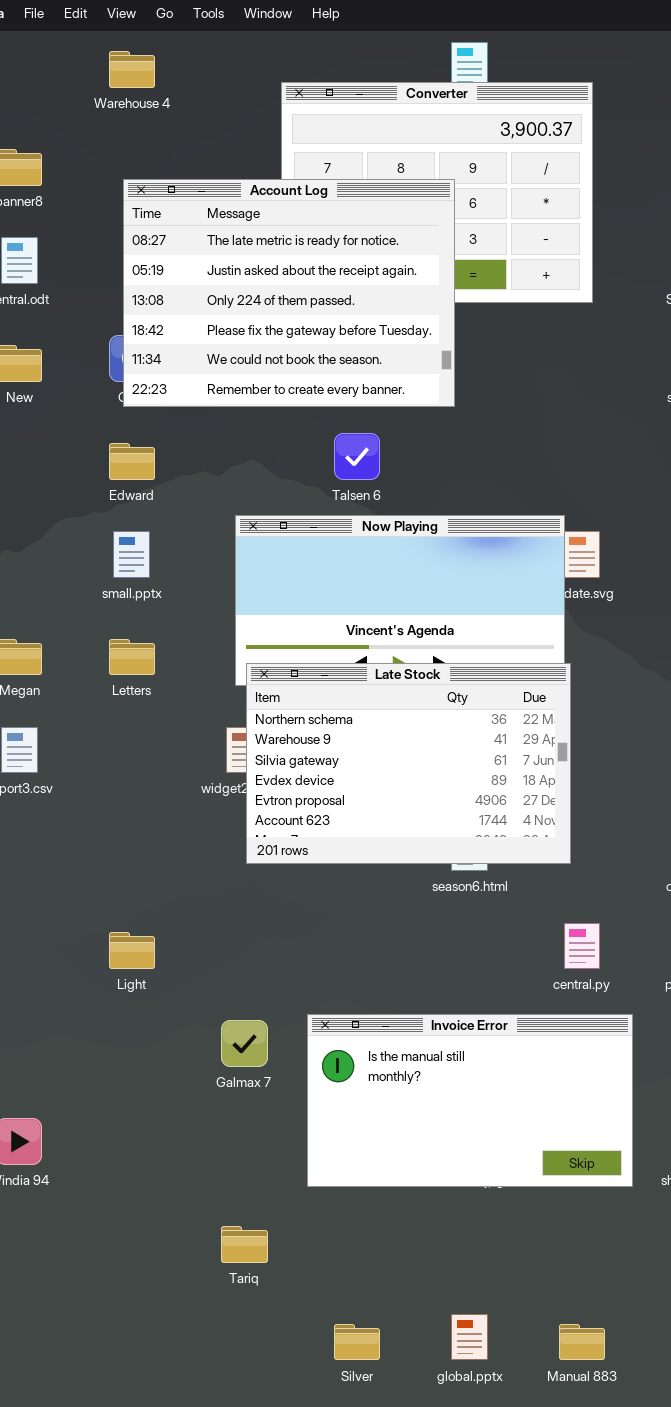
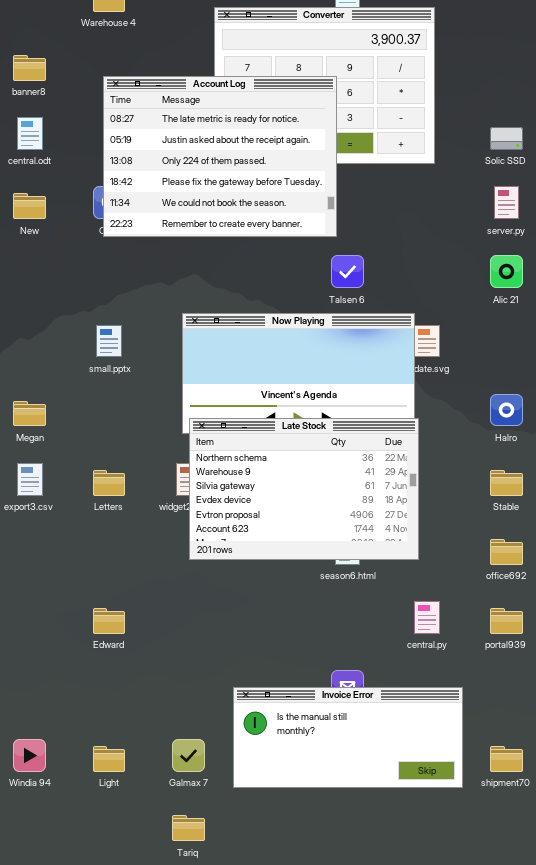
Talsen 6: [334,433,380,480] -> [331,255,364,288], moved
Edward: [109,443,155,480] -> [93,608,125,634], moved
Letters: [109,639,155,675] -> [93,470,125,496], moved
Light: [109,932,155,969] -> [93,746,125,772], moved
Invoice Error: [307,1014,633,1187] -> [233,687,463,788], resized
Galmax 7: [221,1020,268,1067] -> [172,739,205,772], moved

